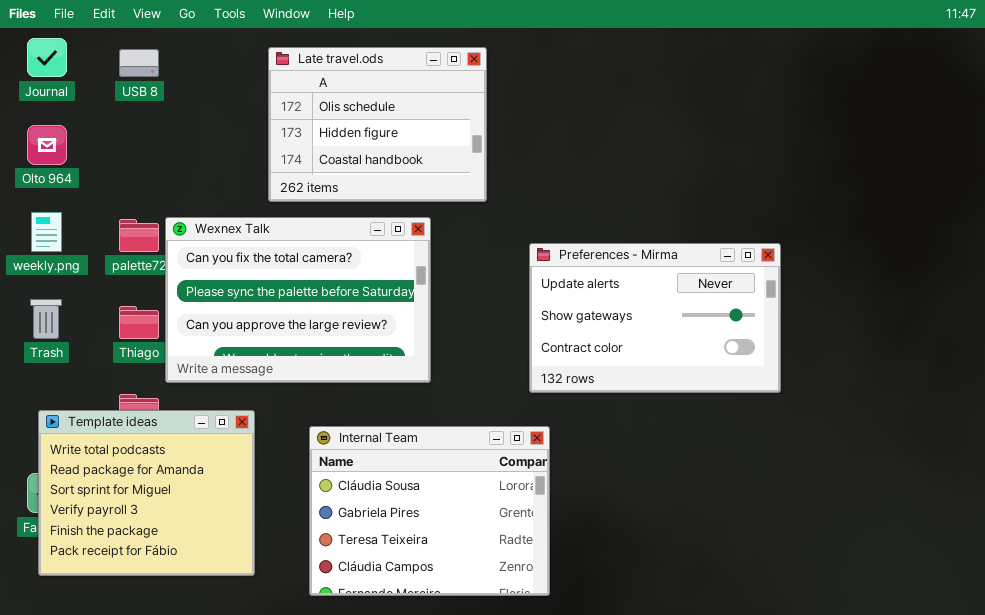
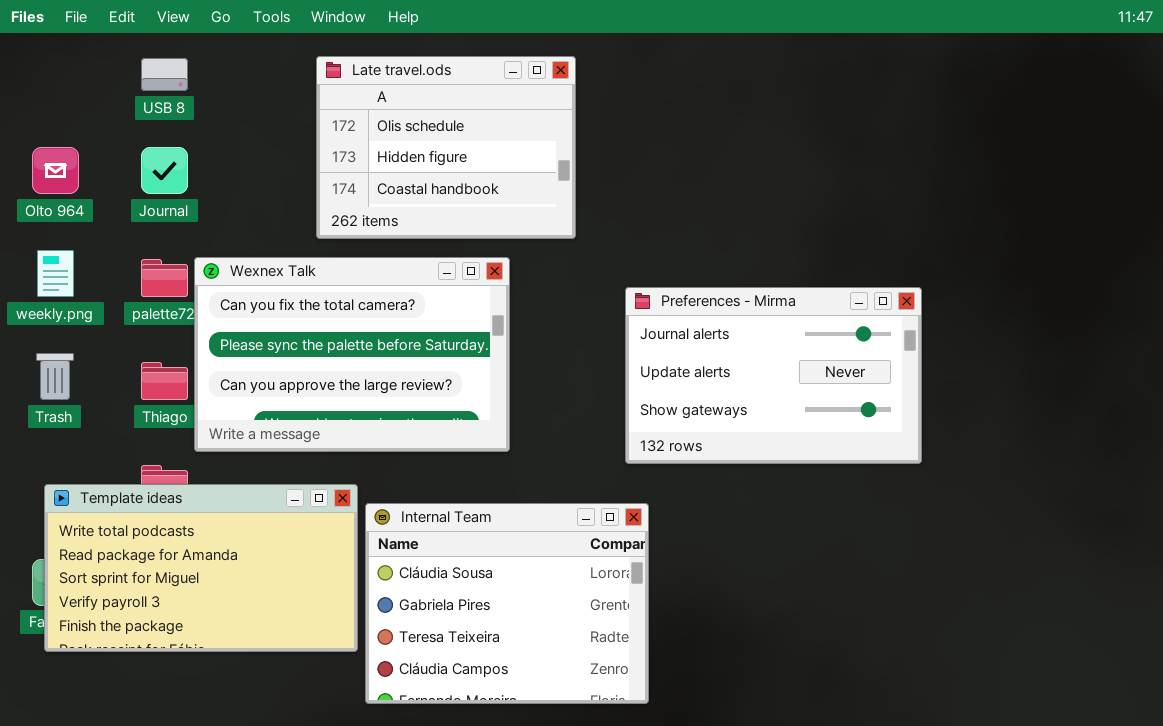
Journal: [27,38,67,77] -> [141,147,188,194], moved
Preferences - Mirma: [529,243,781,393] -> [625,287,922,464], scrolled up 1 row
Template ideas: [38,410,255,576] -> [44,484,358,652], resized

